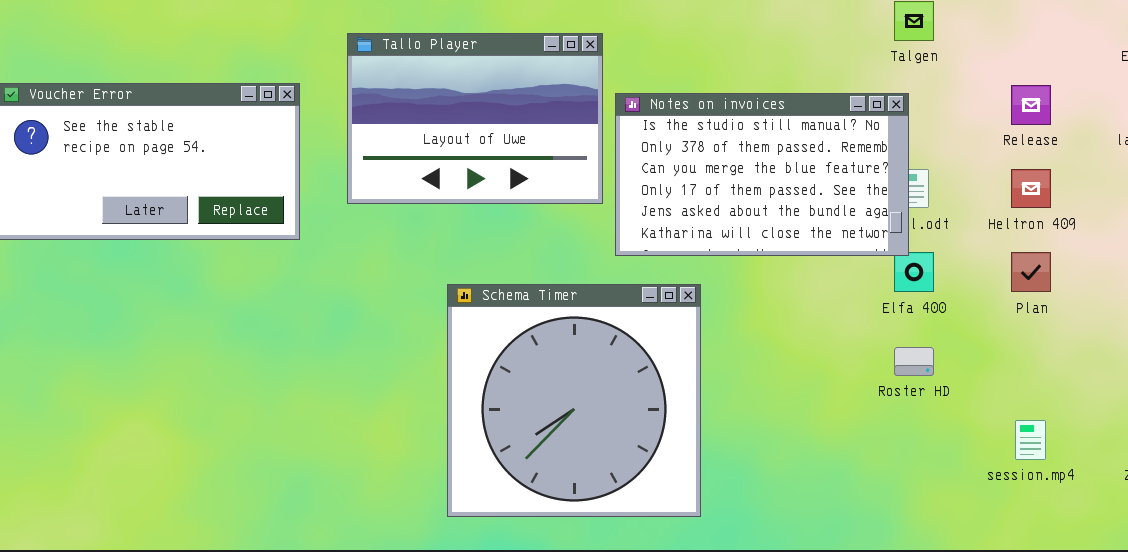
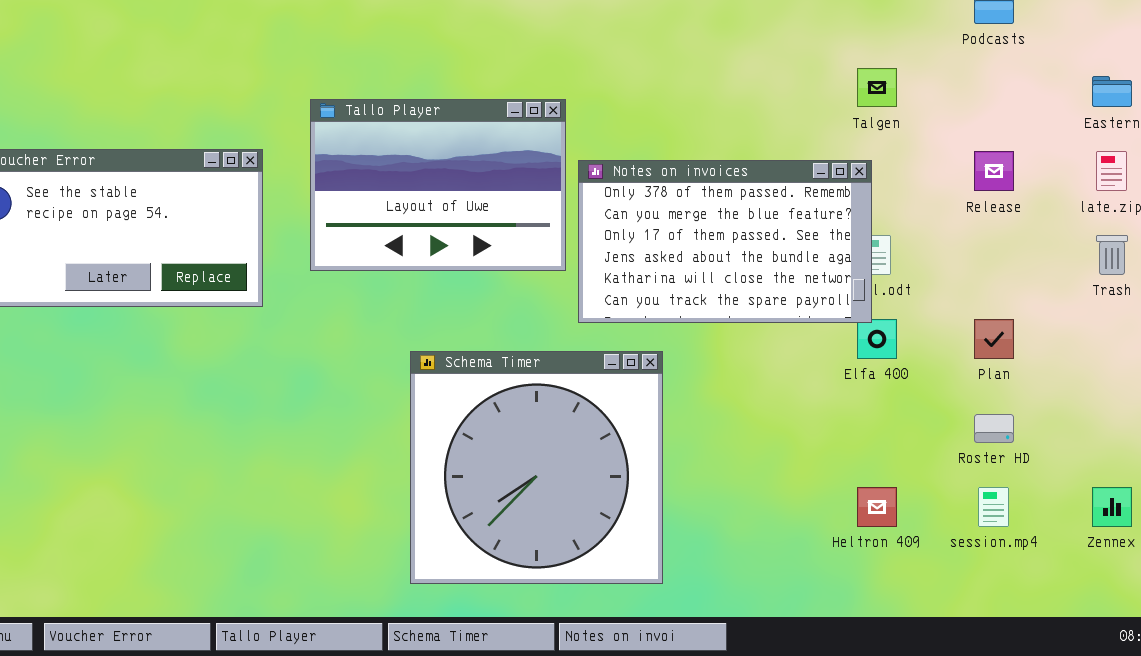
Notes on invoices: [615,93,909,256] -> [578,160,872,323], scrolled down 1 row
Heltron 409: [1011,169,1051,208] -> [857,487,897,527], moved
Roster HD: [894,347,934,376] -> [974,414,1014,443], moved

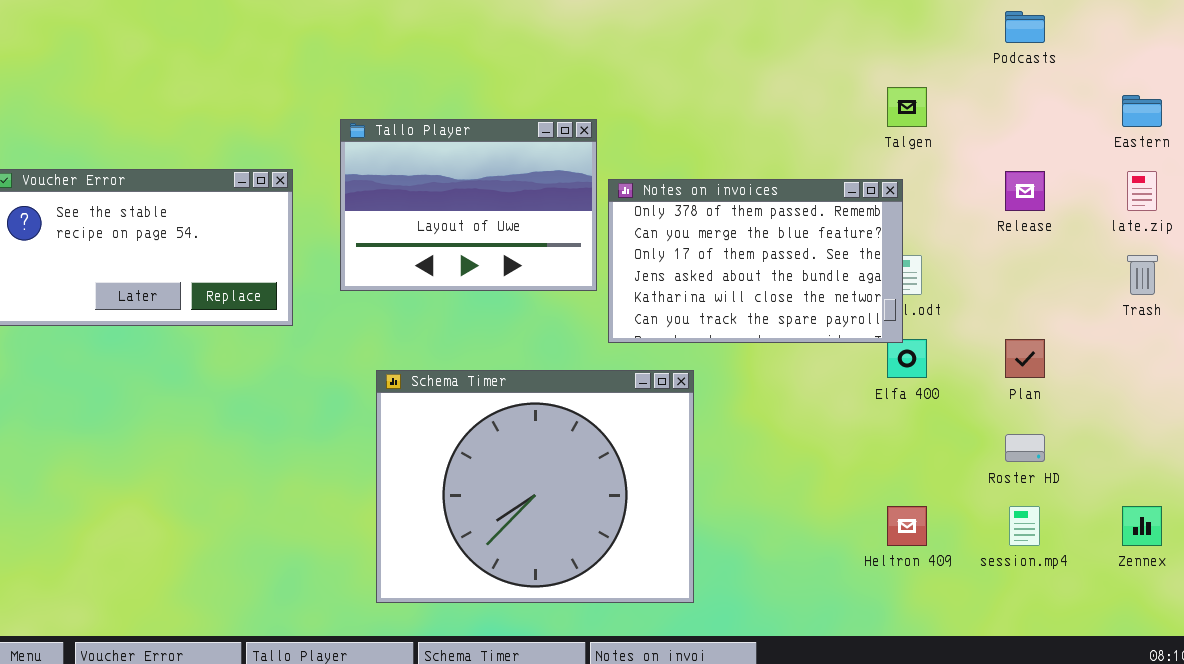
Schema Timer: [410,351,663,584] -> [376,370,694,603], resized

